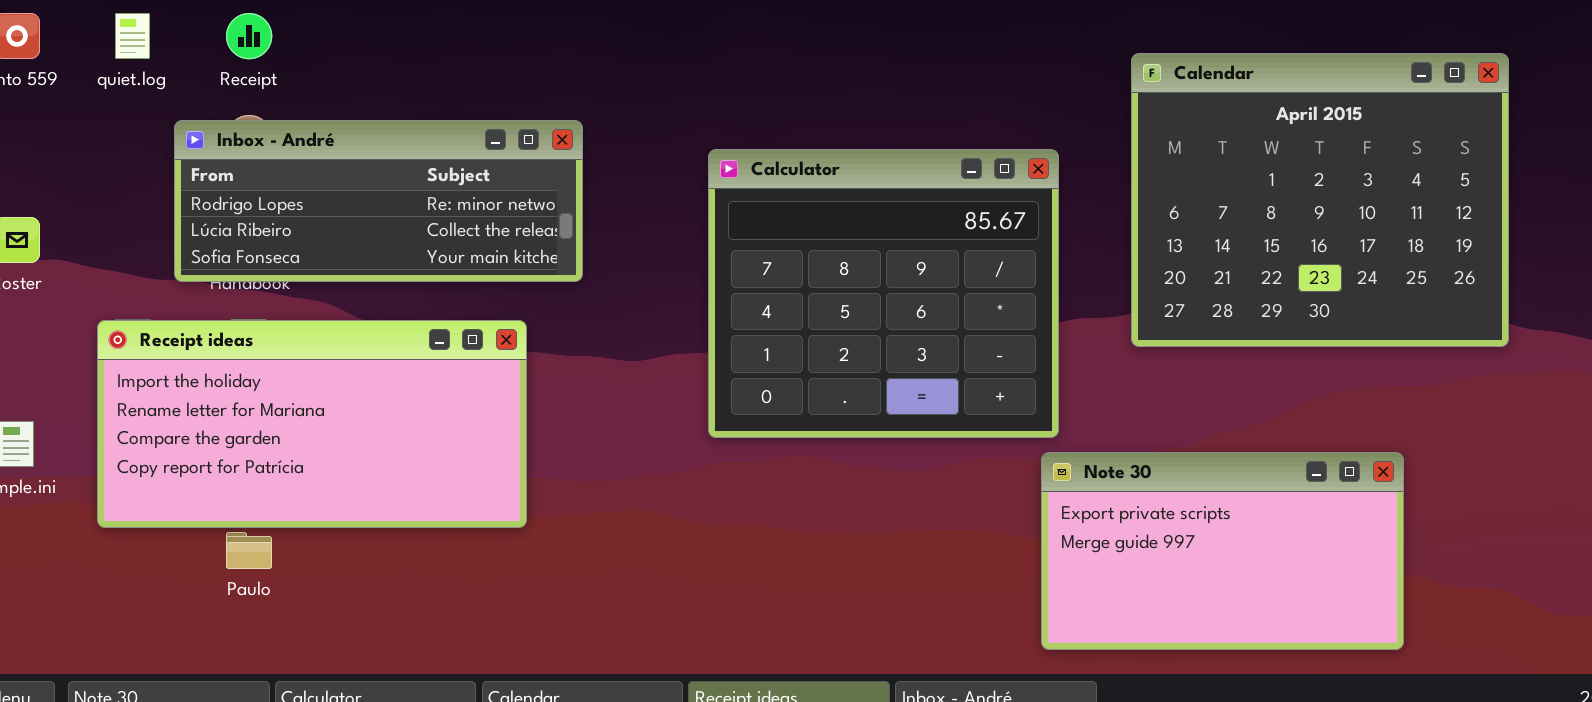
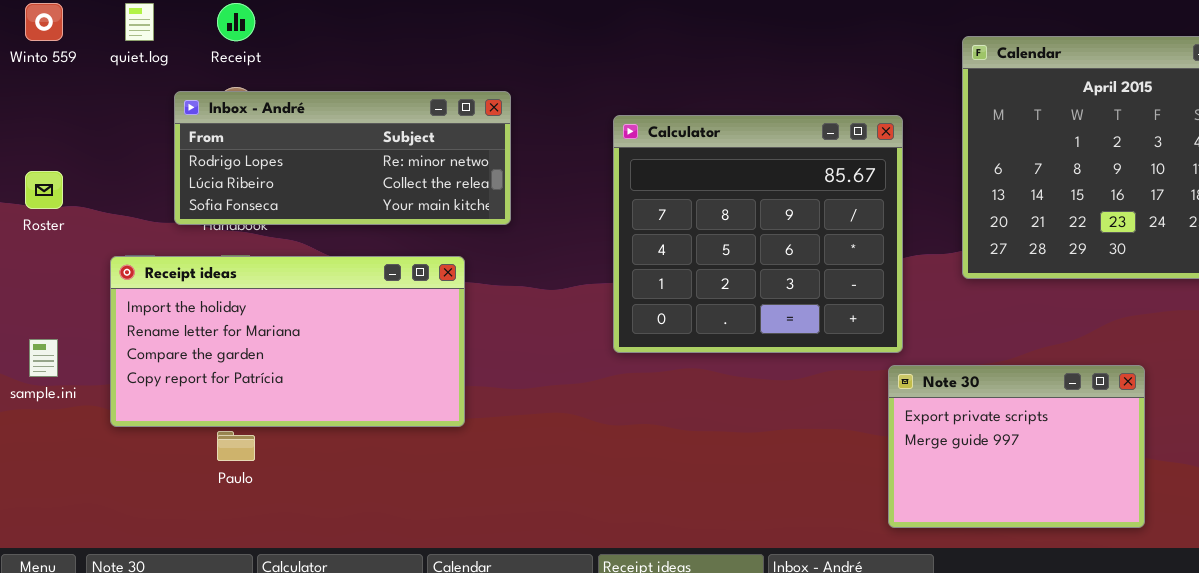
Note 30: [1041,452,1404,650] -> [888,365,1145,528], resized

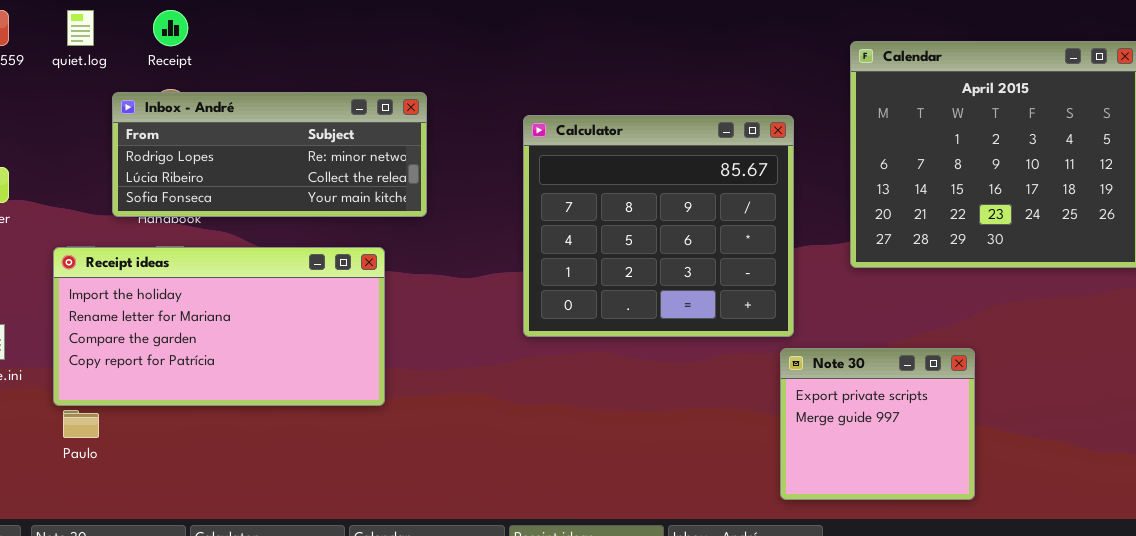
Note 30: [888,365,1145,528] -> [780,348,975,500], resized
Paulo: [217,431,255,461] -> [63,410,99,438], moved

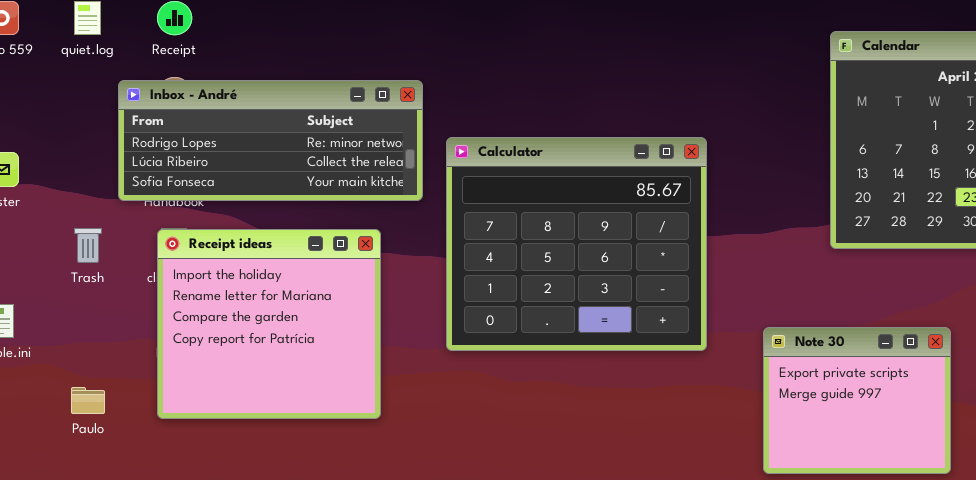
Calculator: [523,115,794,337] -> [446,137,707,351], moved
Receipt ideas: [53,247,385,406] -> [157,229,381,419], resized

